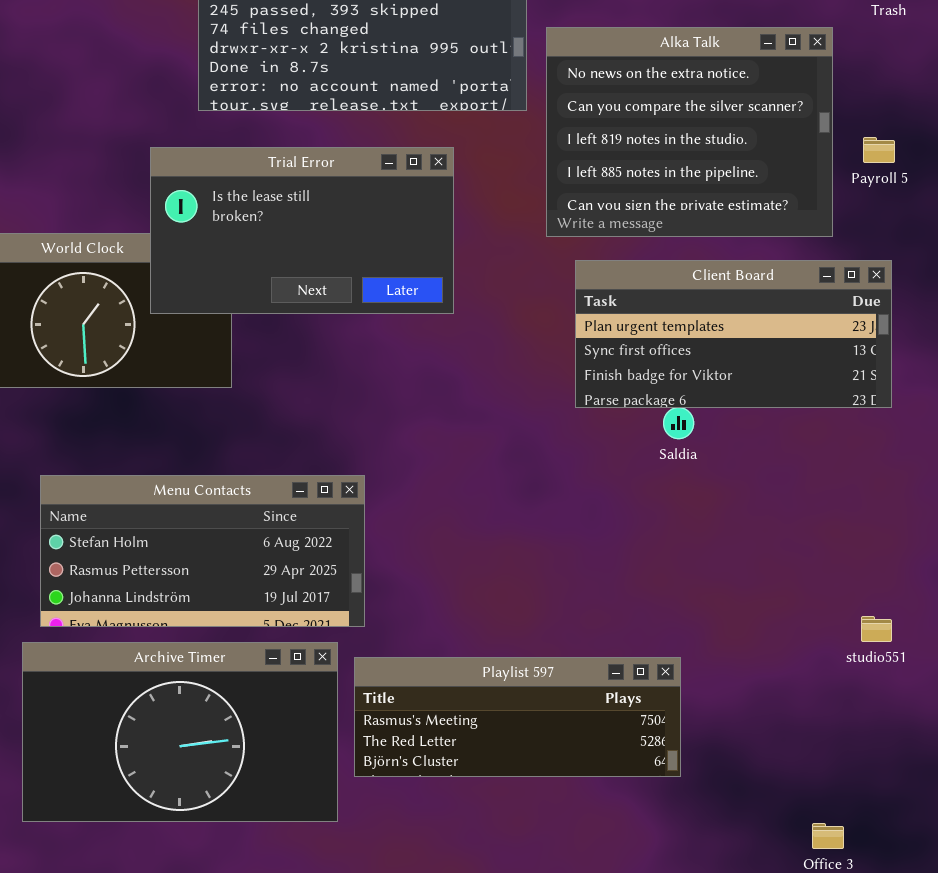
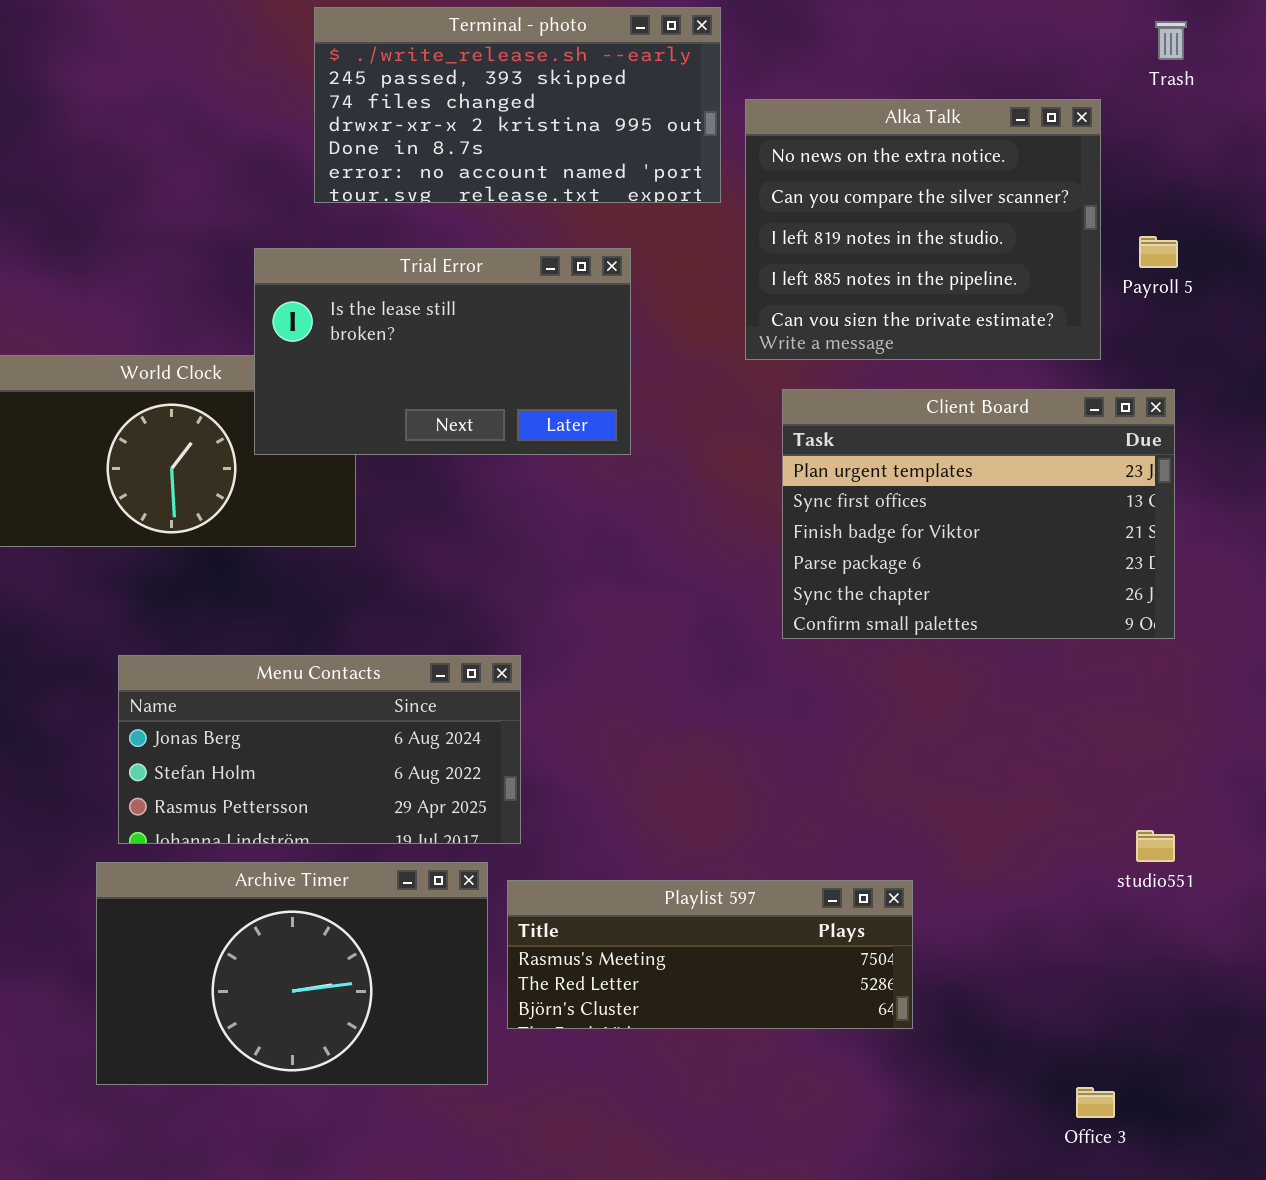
Client Board: [575,260,892,408] -> [782,389,1175,639], resized
Menu Contacts: [40,475,365,627] -> [118,655,521,844], scrolled up 1 row

